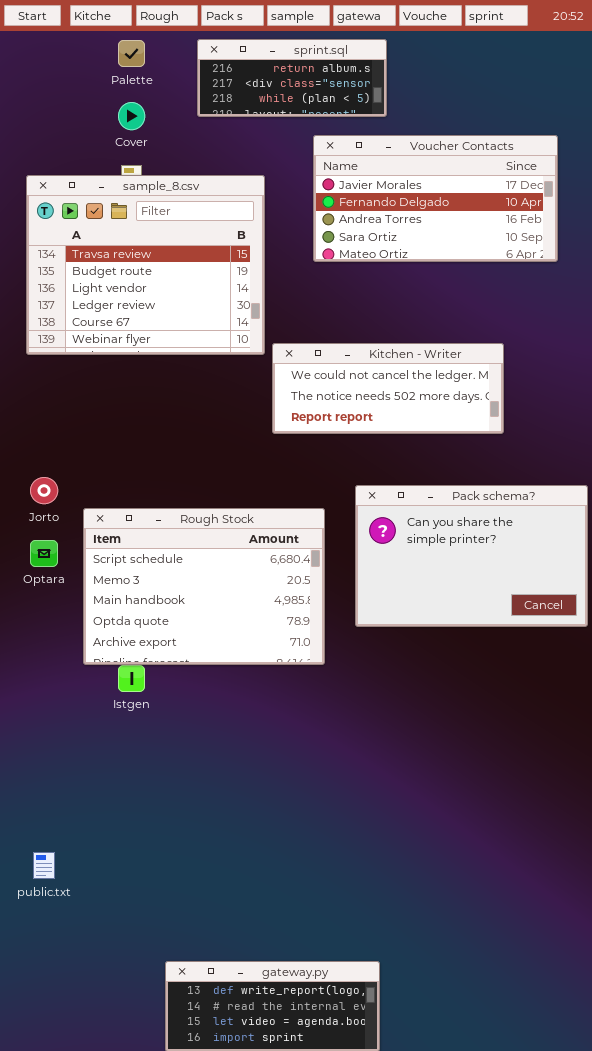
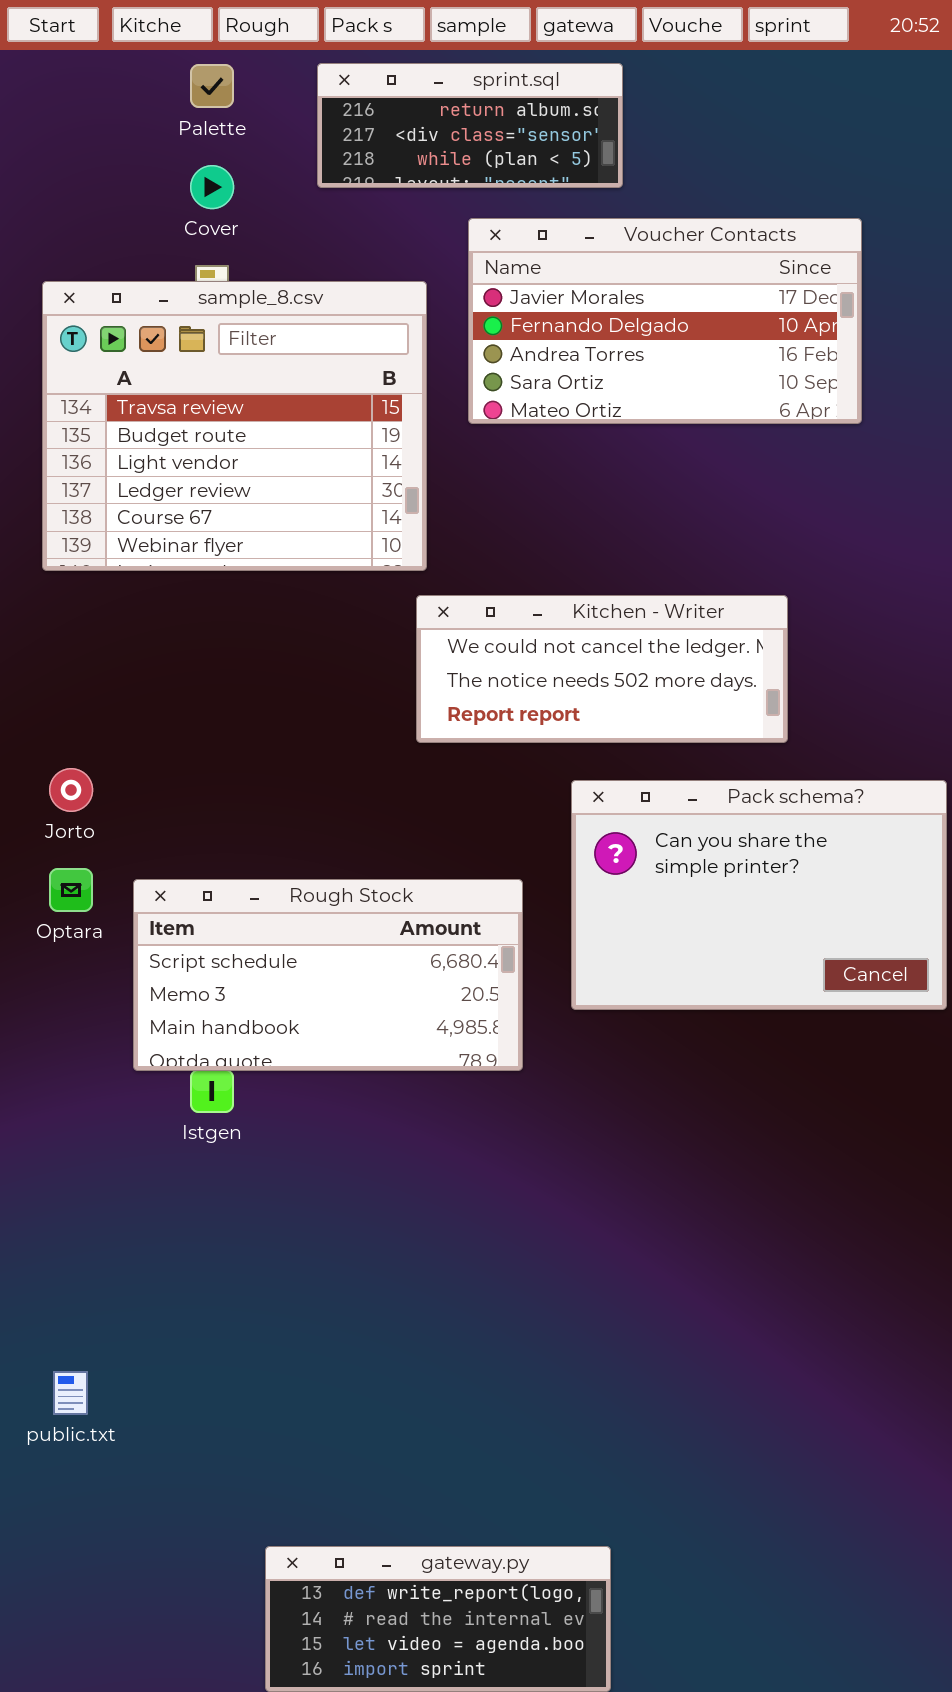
Voucher Contacts: [313,135,558,262] -> [468,218,862,424], moved
Kitchen - Writer: [272,343,504,434] -> [416,595,788,743], moved
Rough Stock: [83,508,325,665] -> [133,879,523,1071], resized

